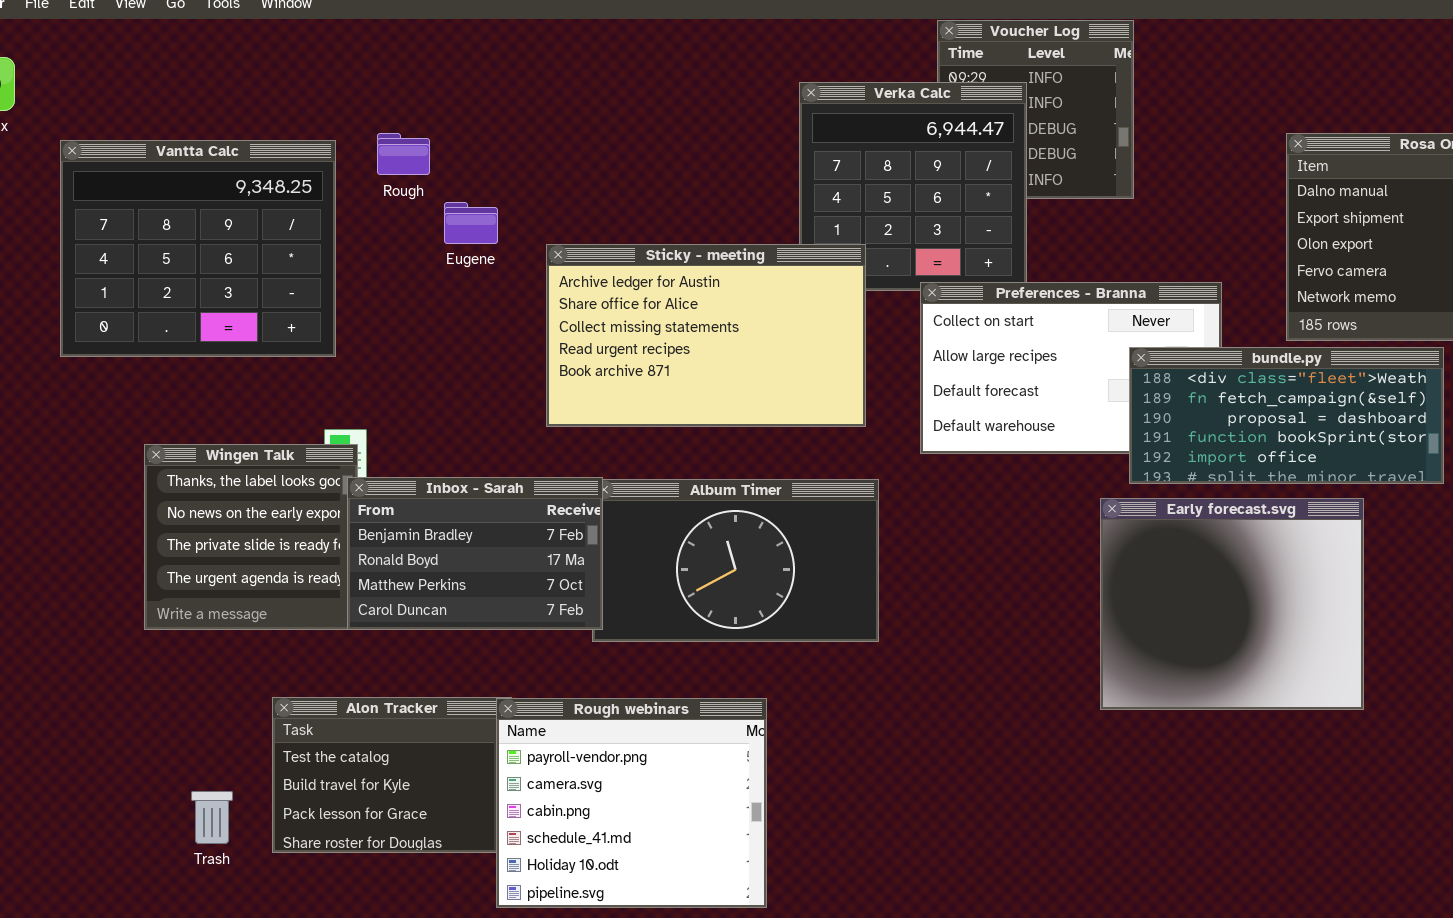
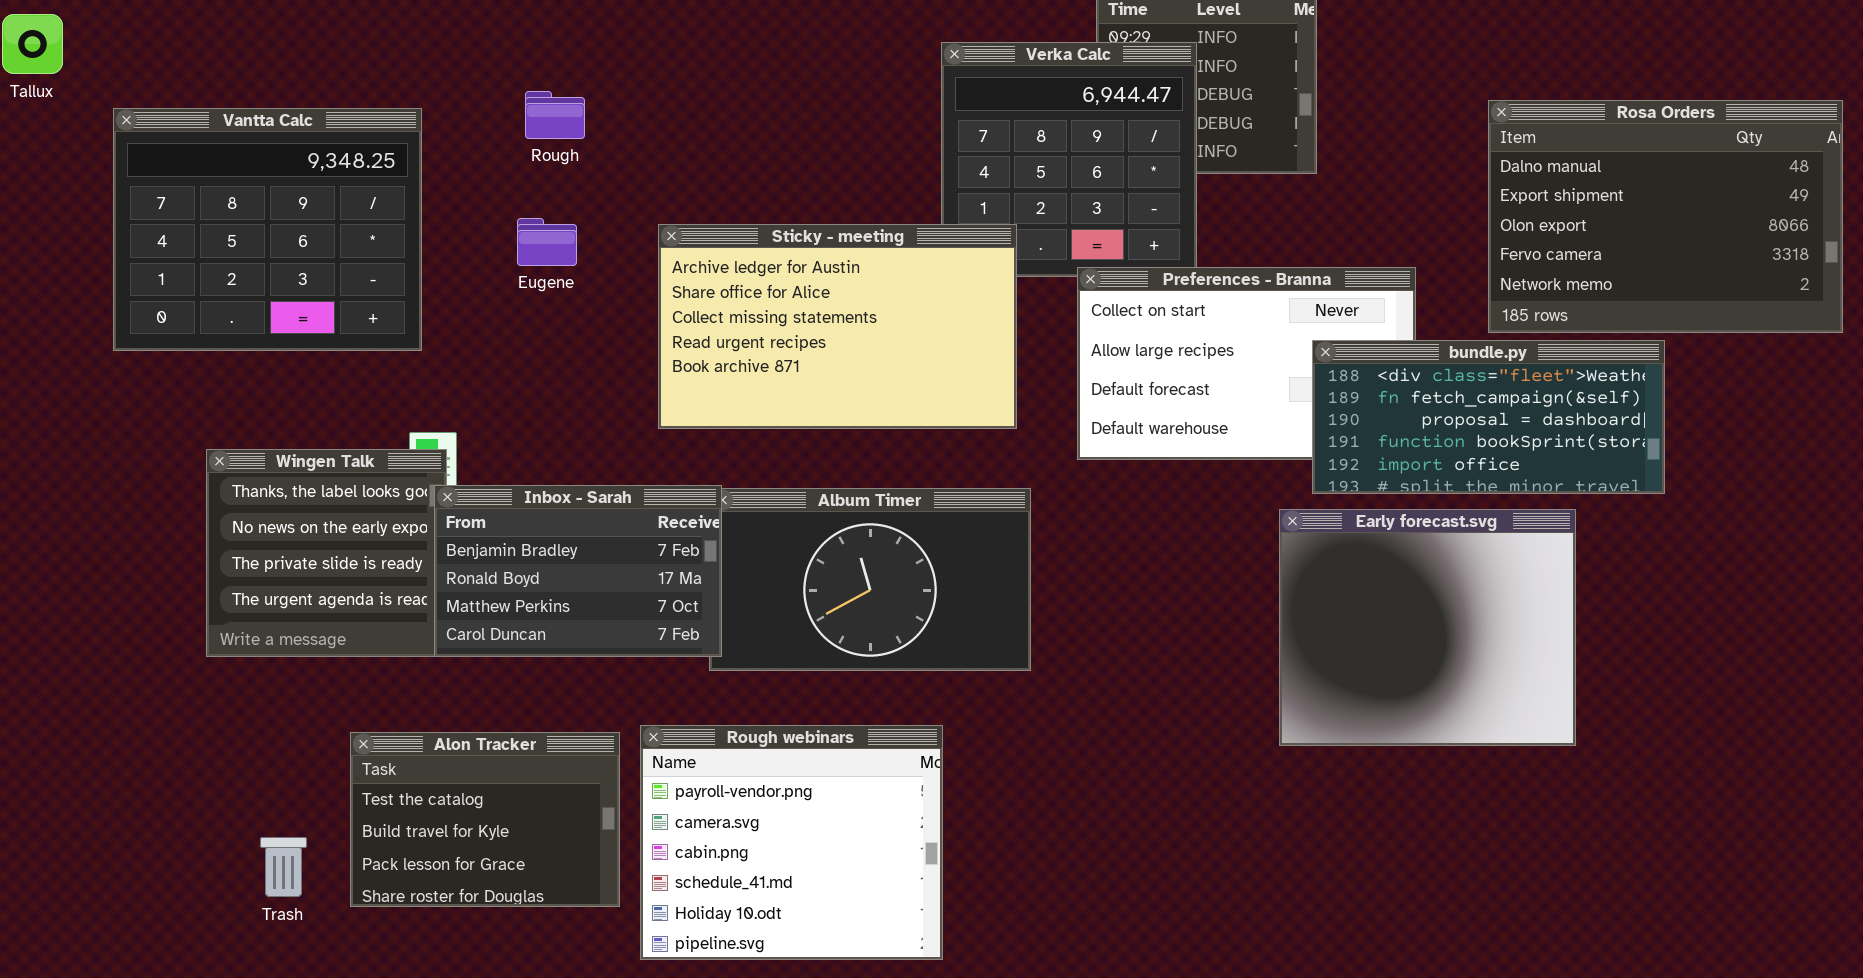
Rough: [377,133,430,175] -> [525,91,585,139], moved
Eugene: [444,202,498,244] -> [517,218,577,266], moved
Rough webinars: [496,698,767,908] -> [640,725,943,960], moved

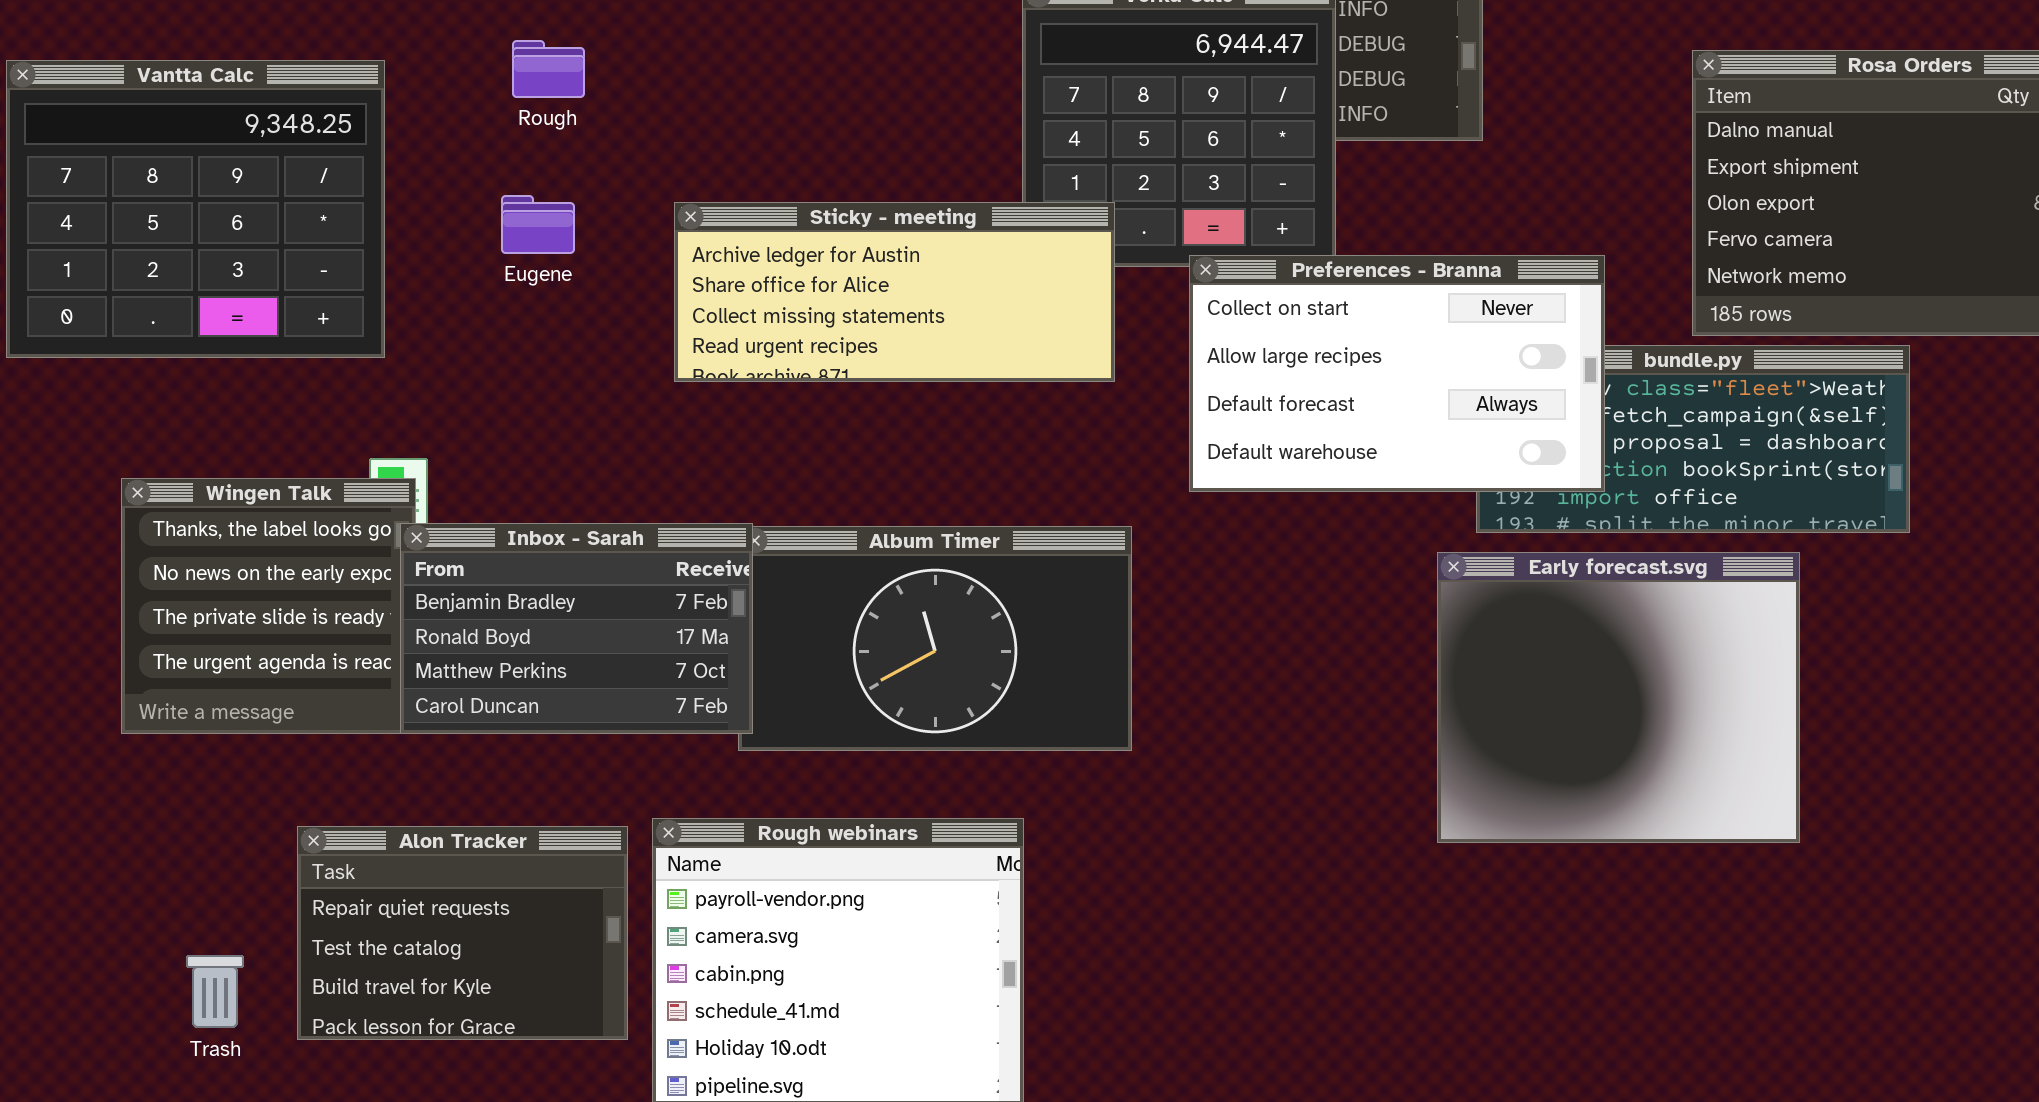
Sticky - meeting: [658,224,1017,429] -> [674,202,1115,382], resized
Preferences - Branna: [1077,267,1416,460] -> [1189,255,1605,492], raised
Alon Tracker: [350,732,620,907] -> [297,826,628,1040], scrolled up 1 row

